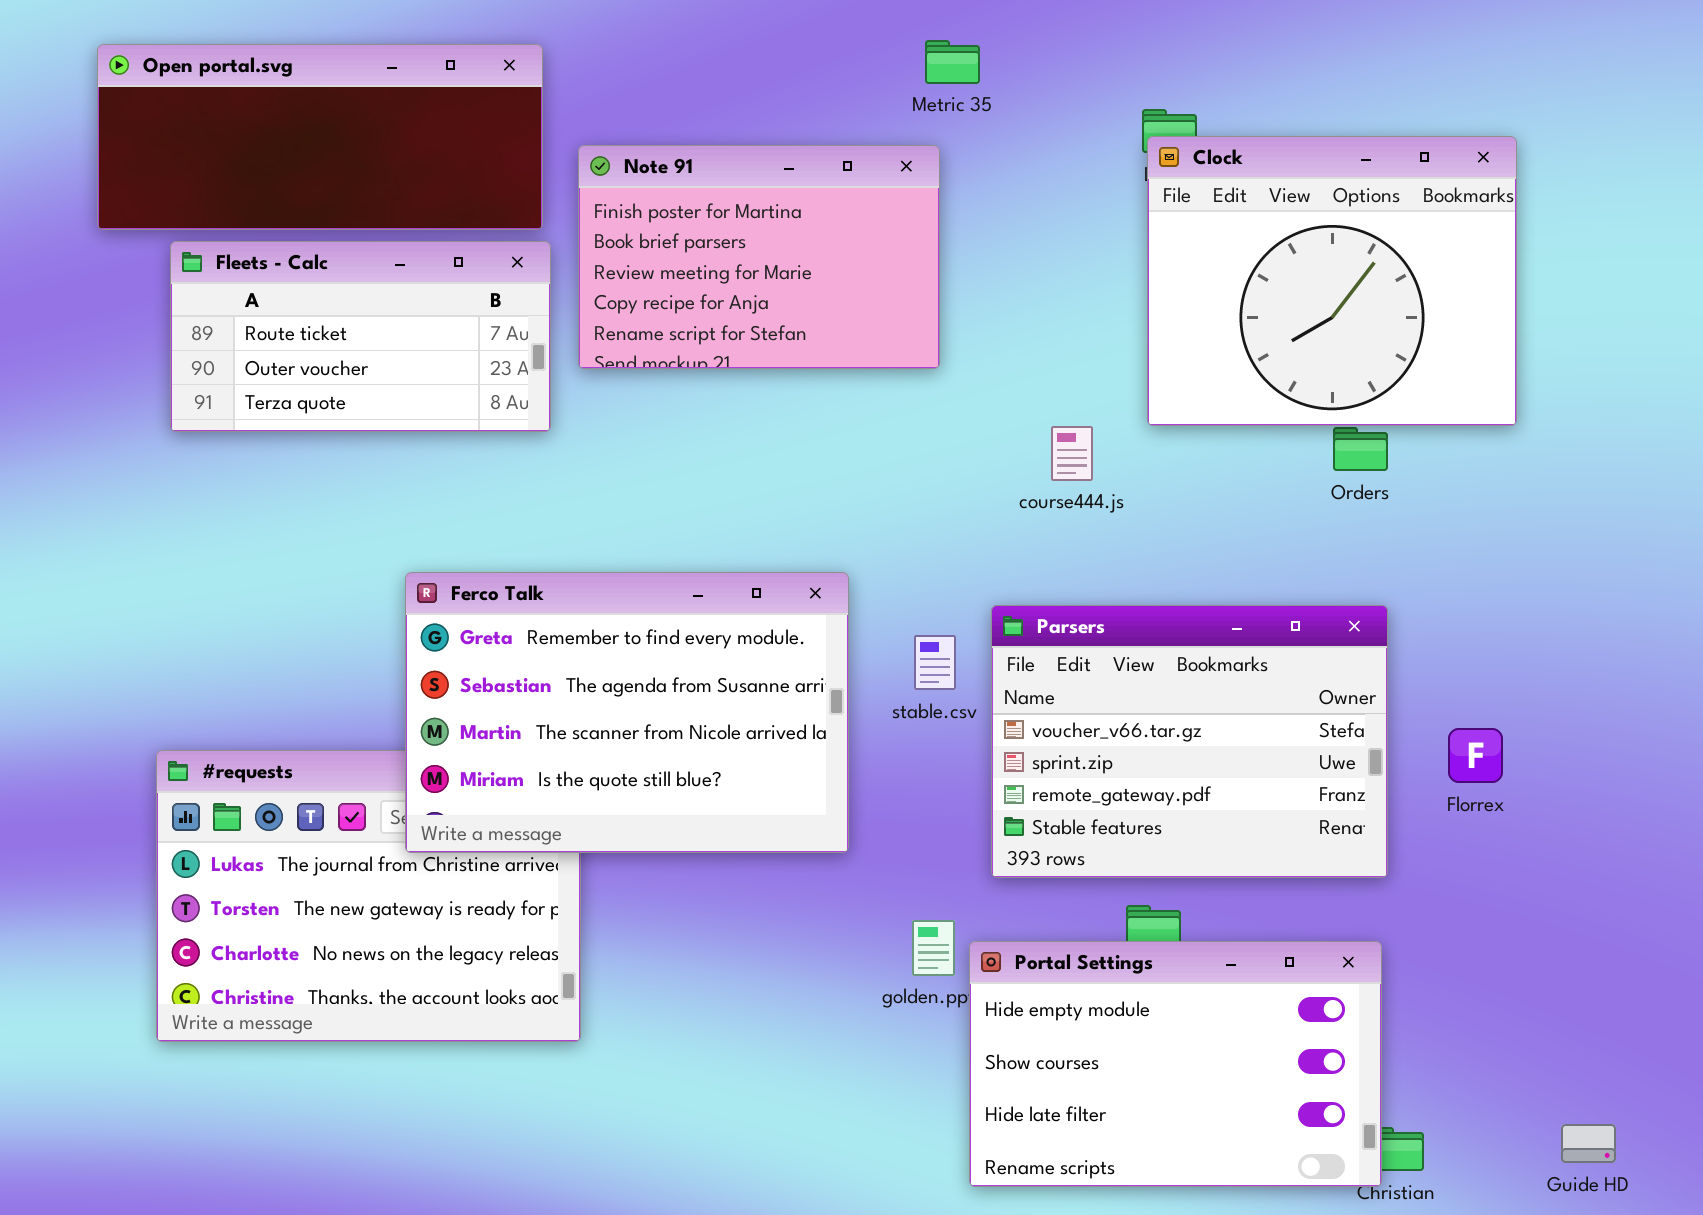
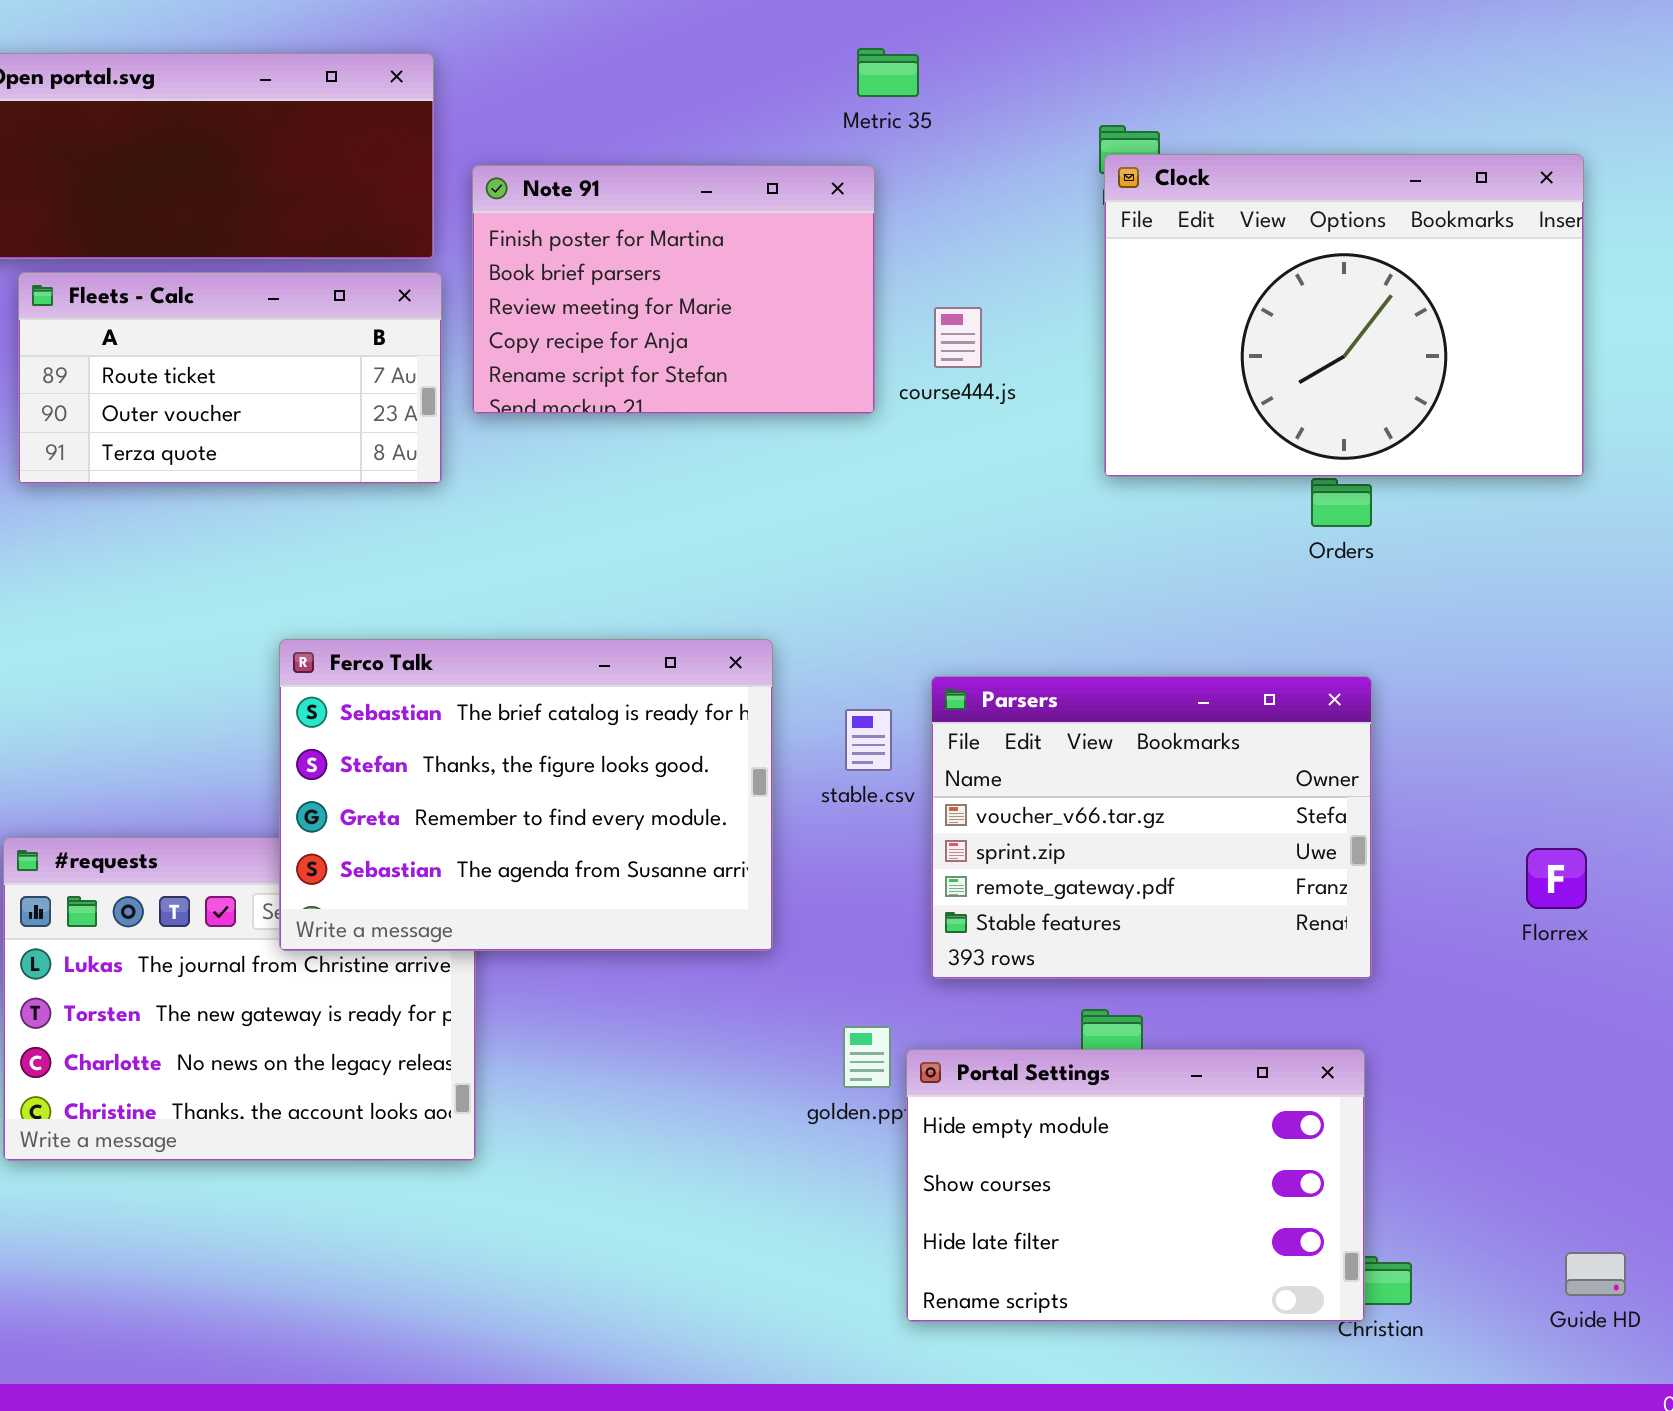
Clock: [1147,136,1517,426] -> [1104,154,1584,477], resized
course444.js: [1051,426,1093,481] -> [934,307,982,368], moved
Ferco Talk: [405,572,849,853] -> [279,639,773,951], scrolled up 2 rows
Florrex: [1448,728,1503,783] -> [1526,848,1587,909], moved

